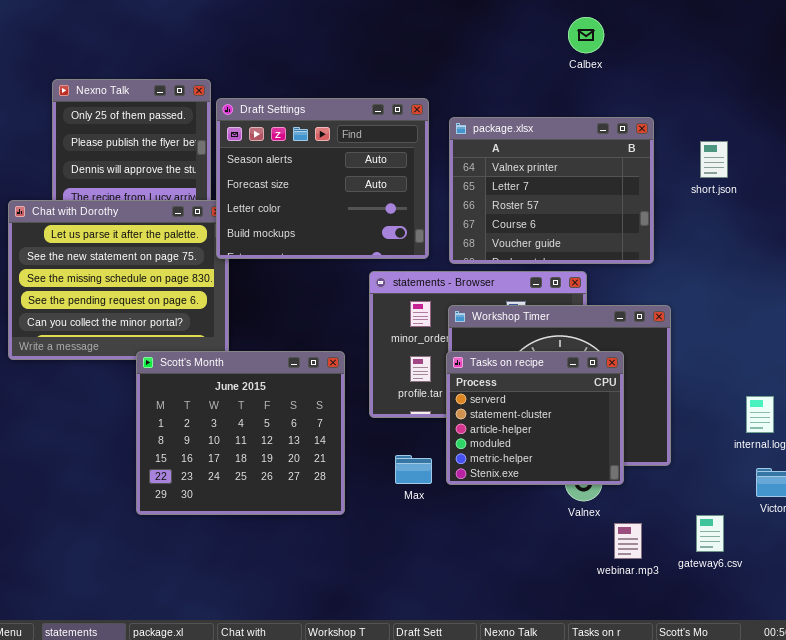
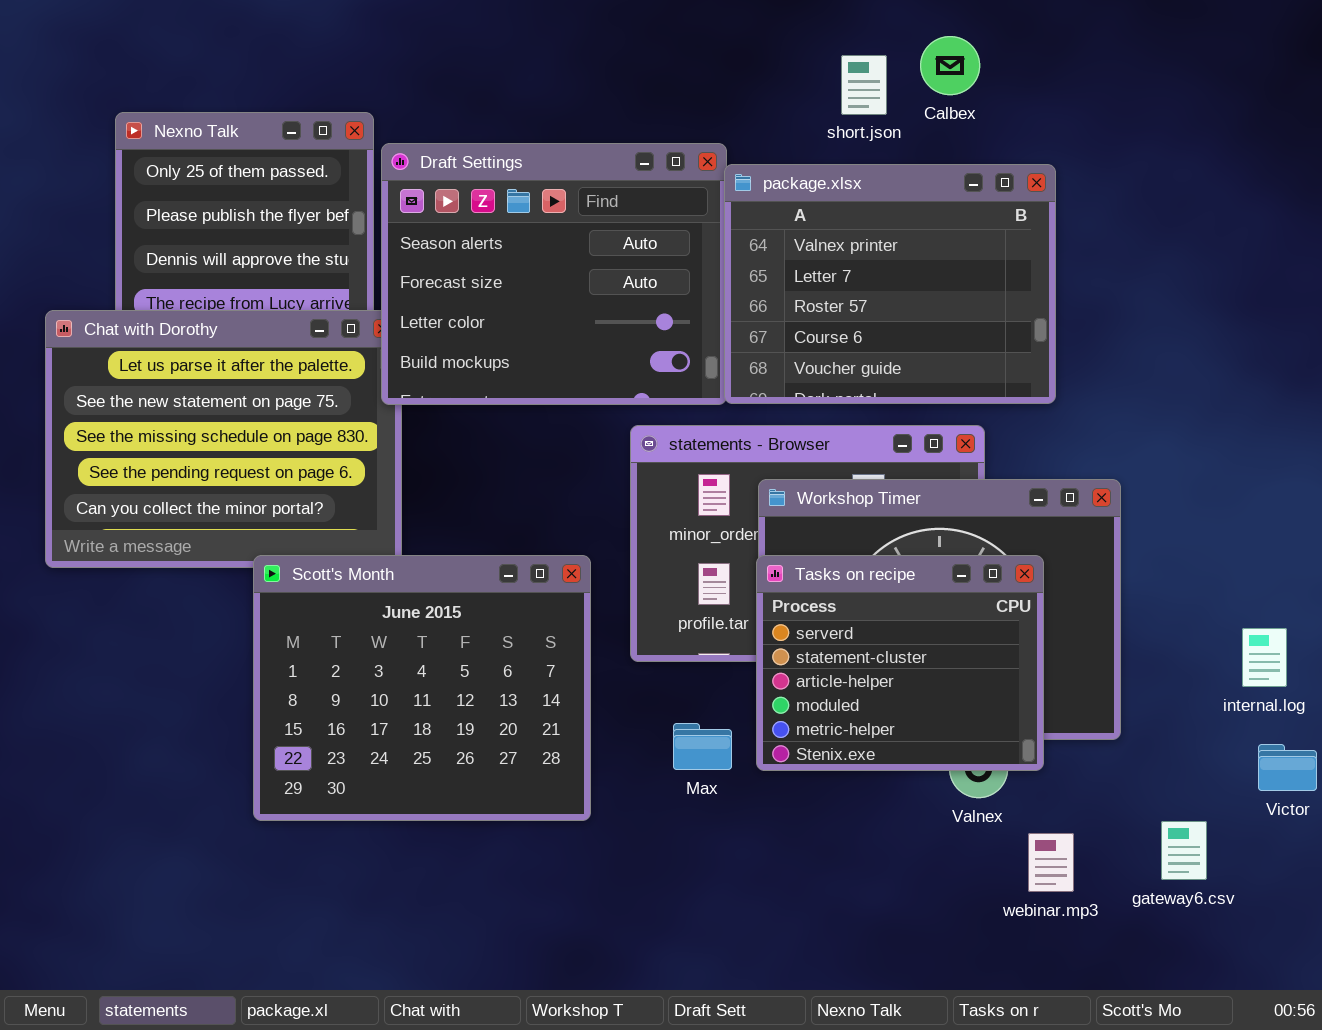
Calbex: [568,17,604,53] -> [920,36,980,95], moved
package.xlsx: [449,117,654,264] -> [724,164,1056,404], moved
short.json: [700,141,728,178] -> [841,55,887,115], moved

